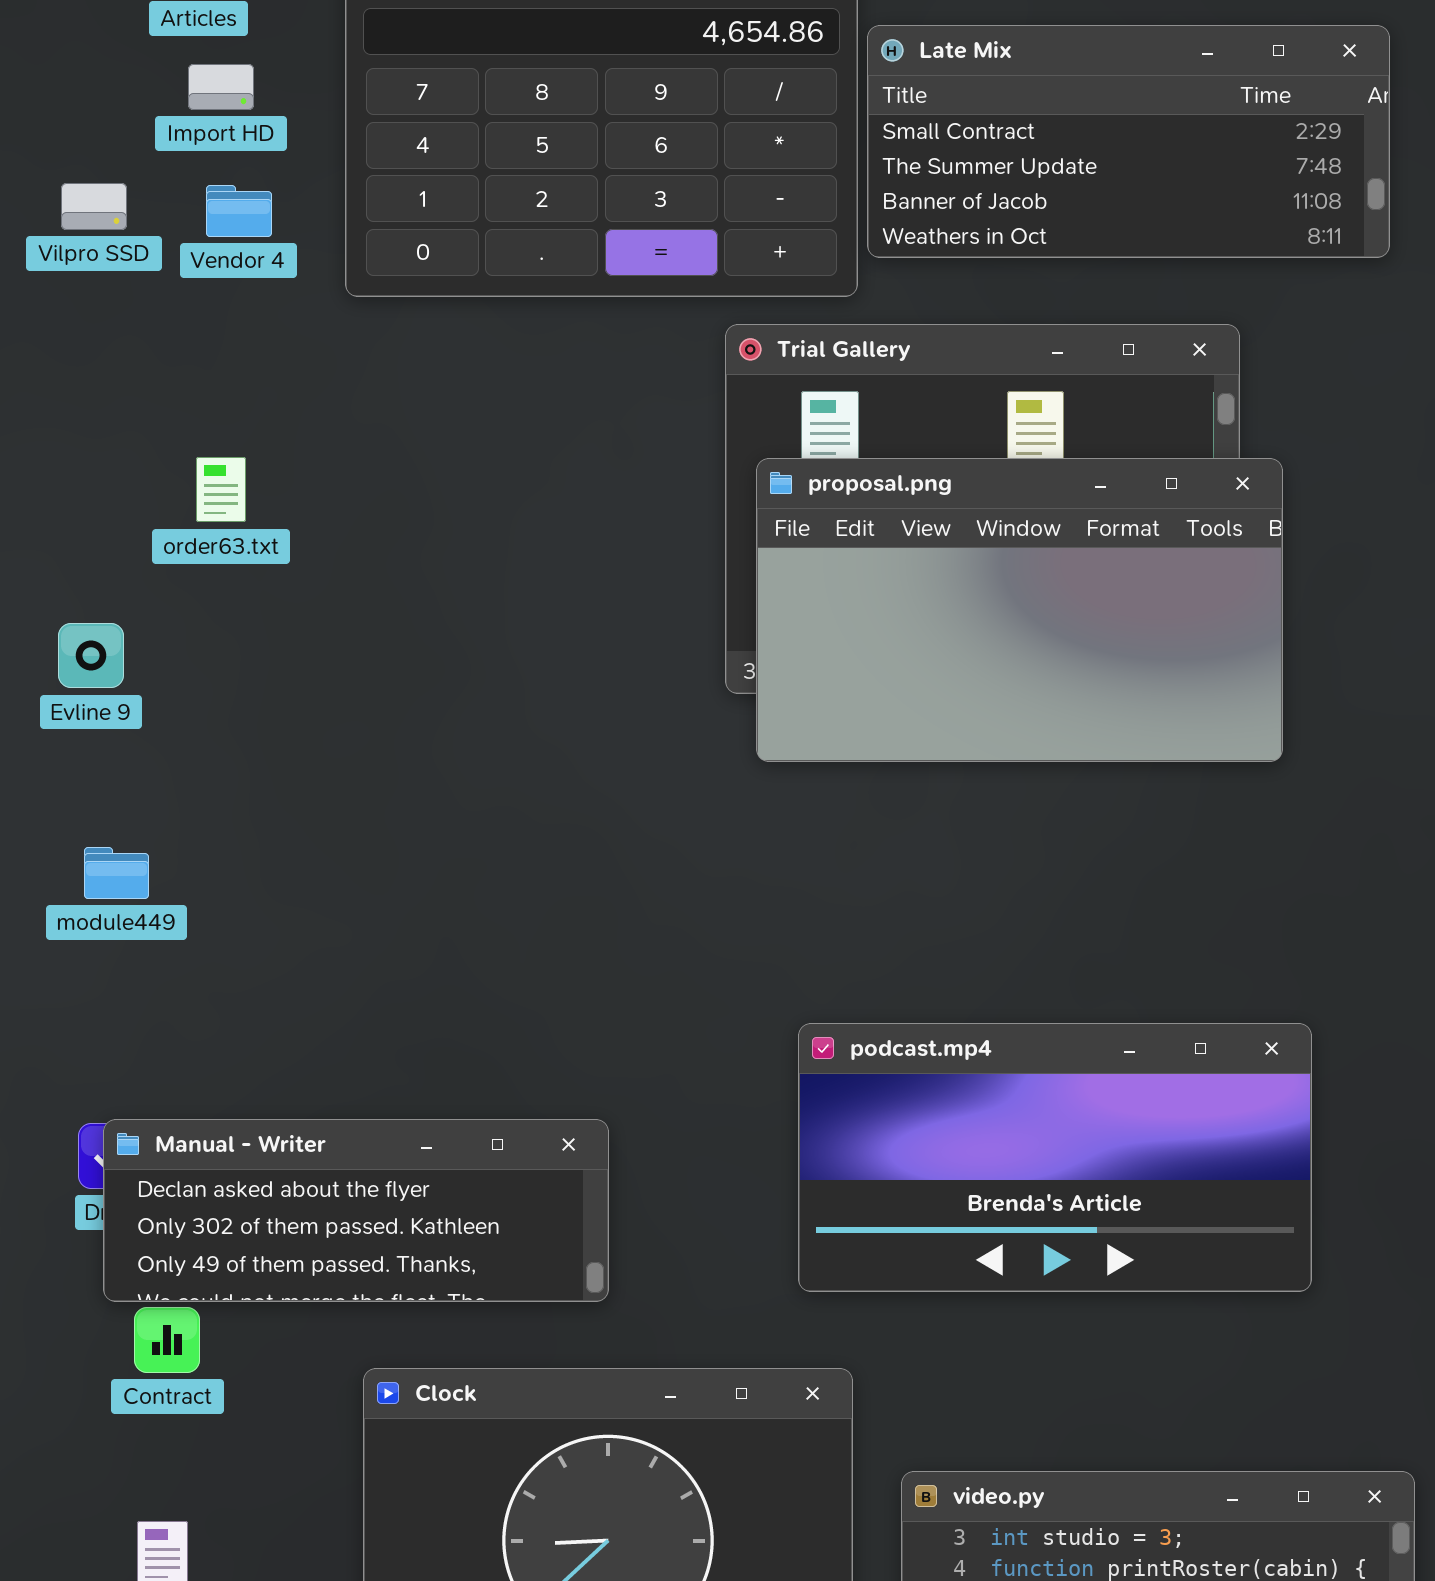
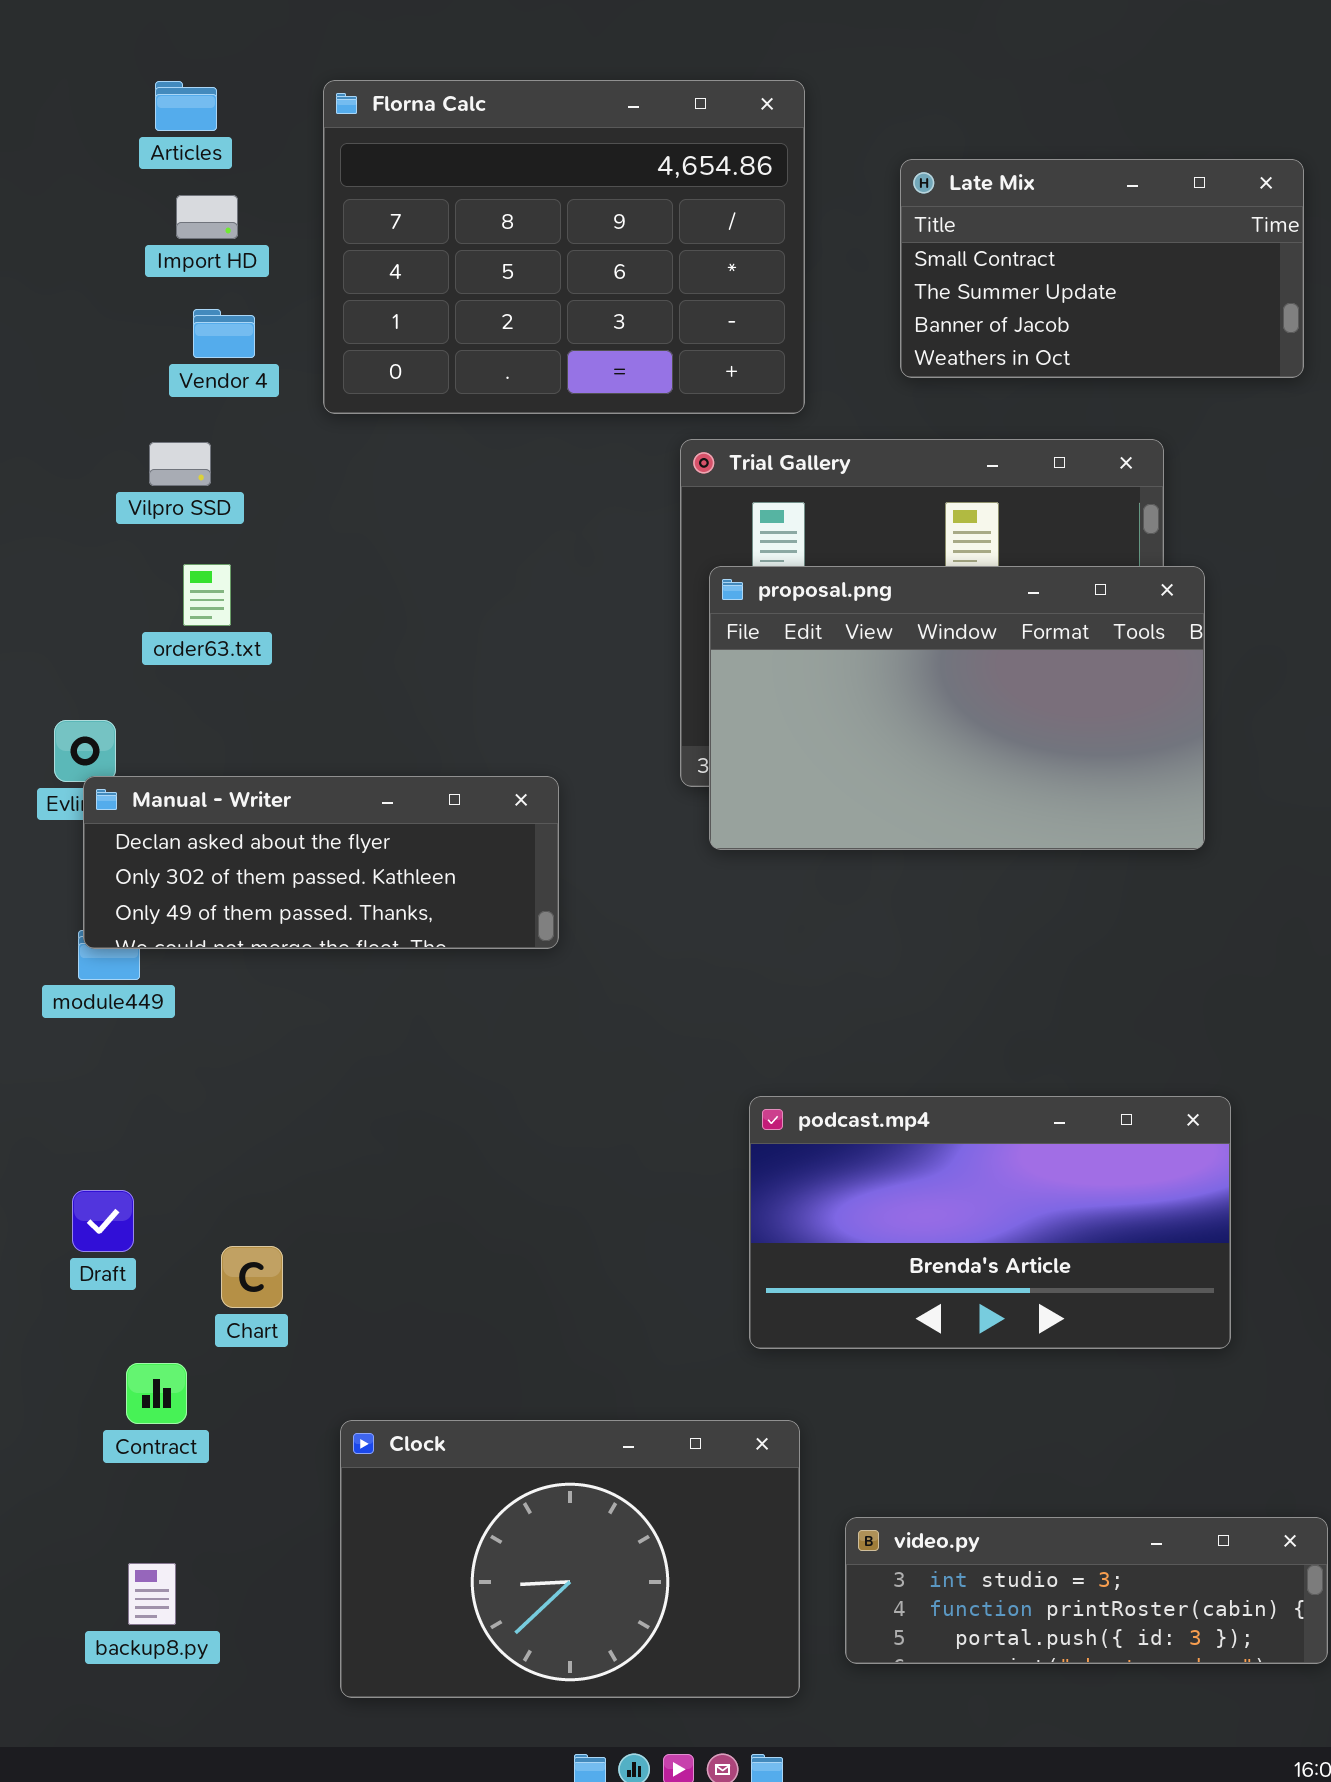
Late Mix: [867,25,1390,258] -> [900,159,1304,378], resized
Vilpro SSD: [61,183,127,230] -> [149,442,211,486], moved
Manual - Writer: [103,1119,609,1302] -> [83,776,559,949], moved

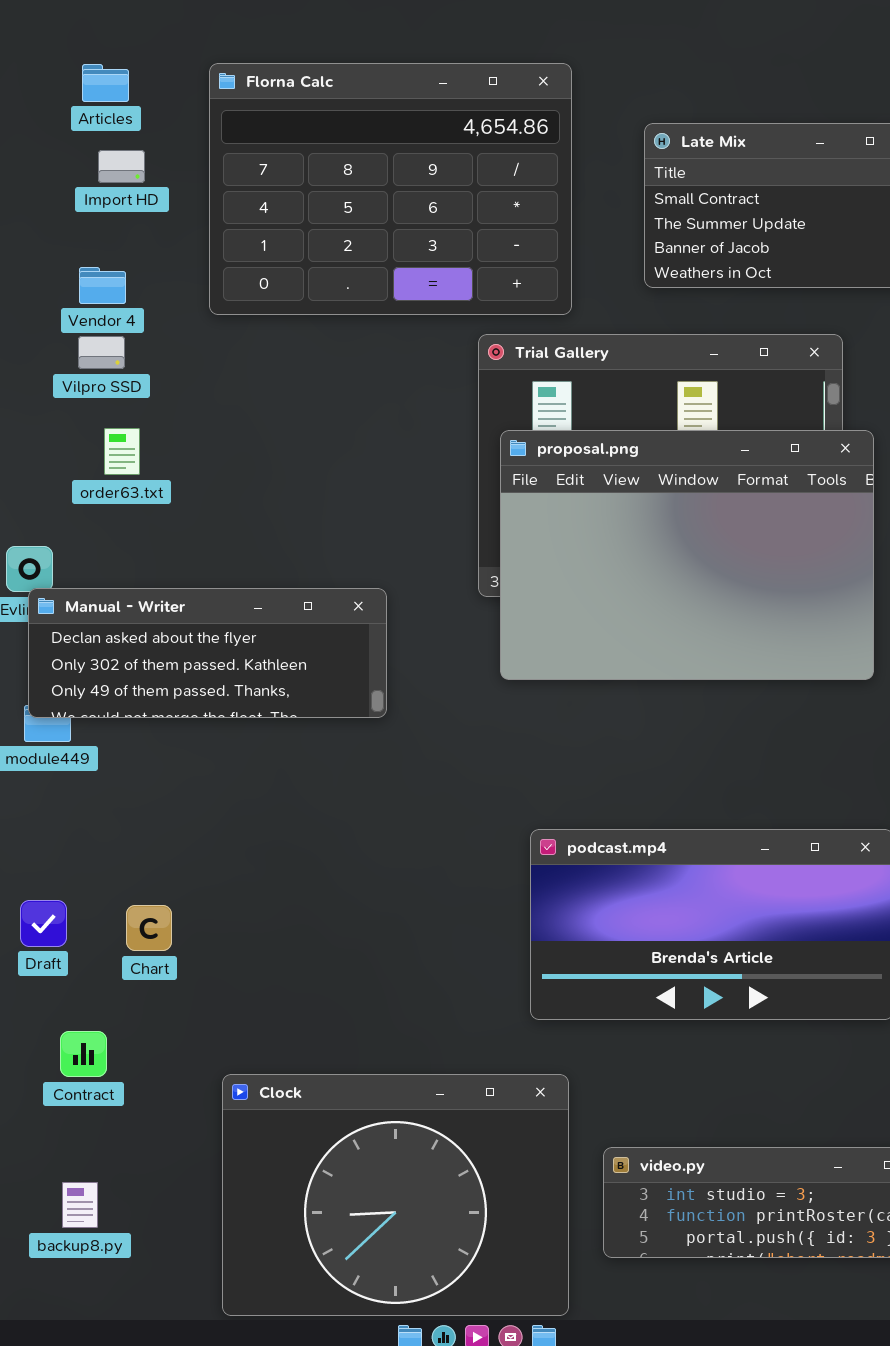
Vendor 4: [193,309,255,358] -> [79,267,126,304], moved
proposal.png: [709,566,1205,850] -> [500,430,874,680], resized
Chart: [221,1246,283,1308] -> [126,905,172,951], moved
Clock: [340,1420,800,1698] -> [222,1074,569,1316], resized

